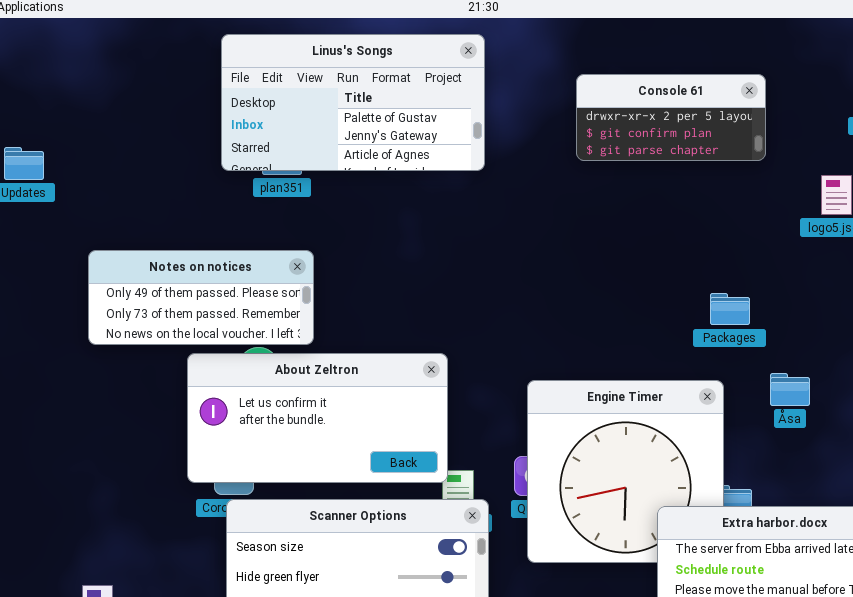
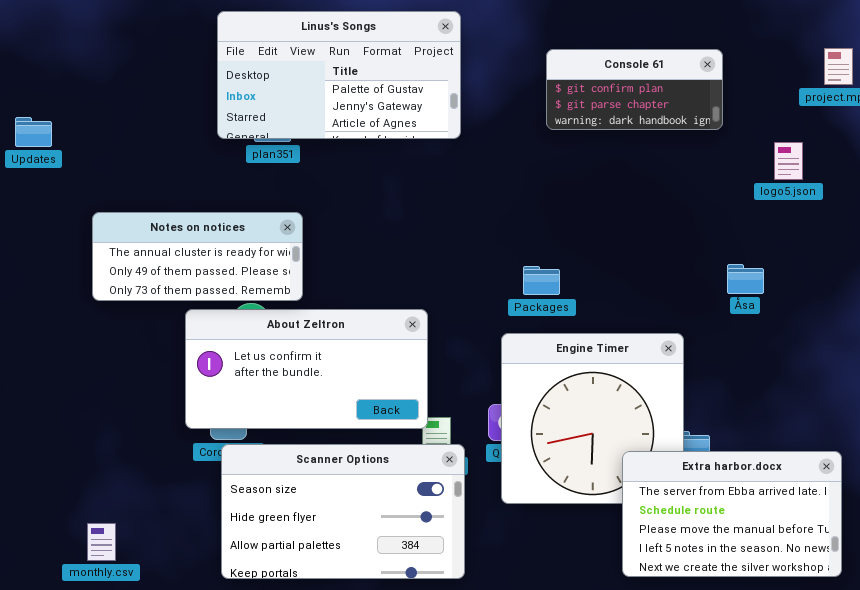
Console 61: [576,74,766,161] -> [546,49,723,130], scrolled down 1 row
Notes on notices: [88,250,314,345] -> [92,212,303,301], scrolled up 1 row
Packages: [710,293,750,325] -> [523,266,560,295], moved
Åsa: [770,373,810,406] -> [727,264,764,294], moved

